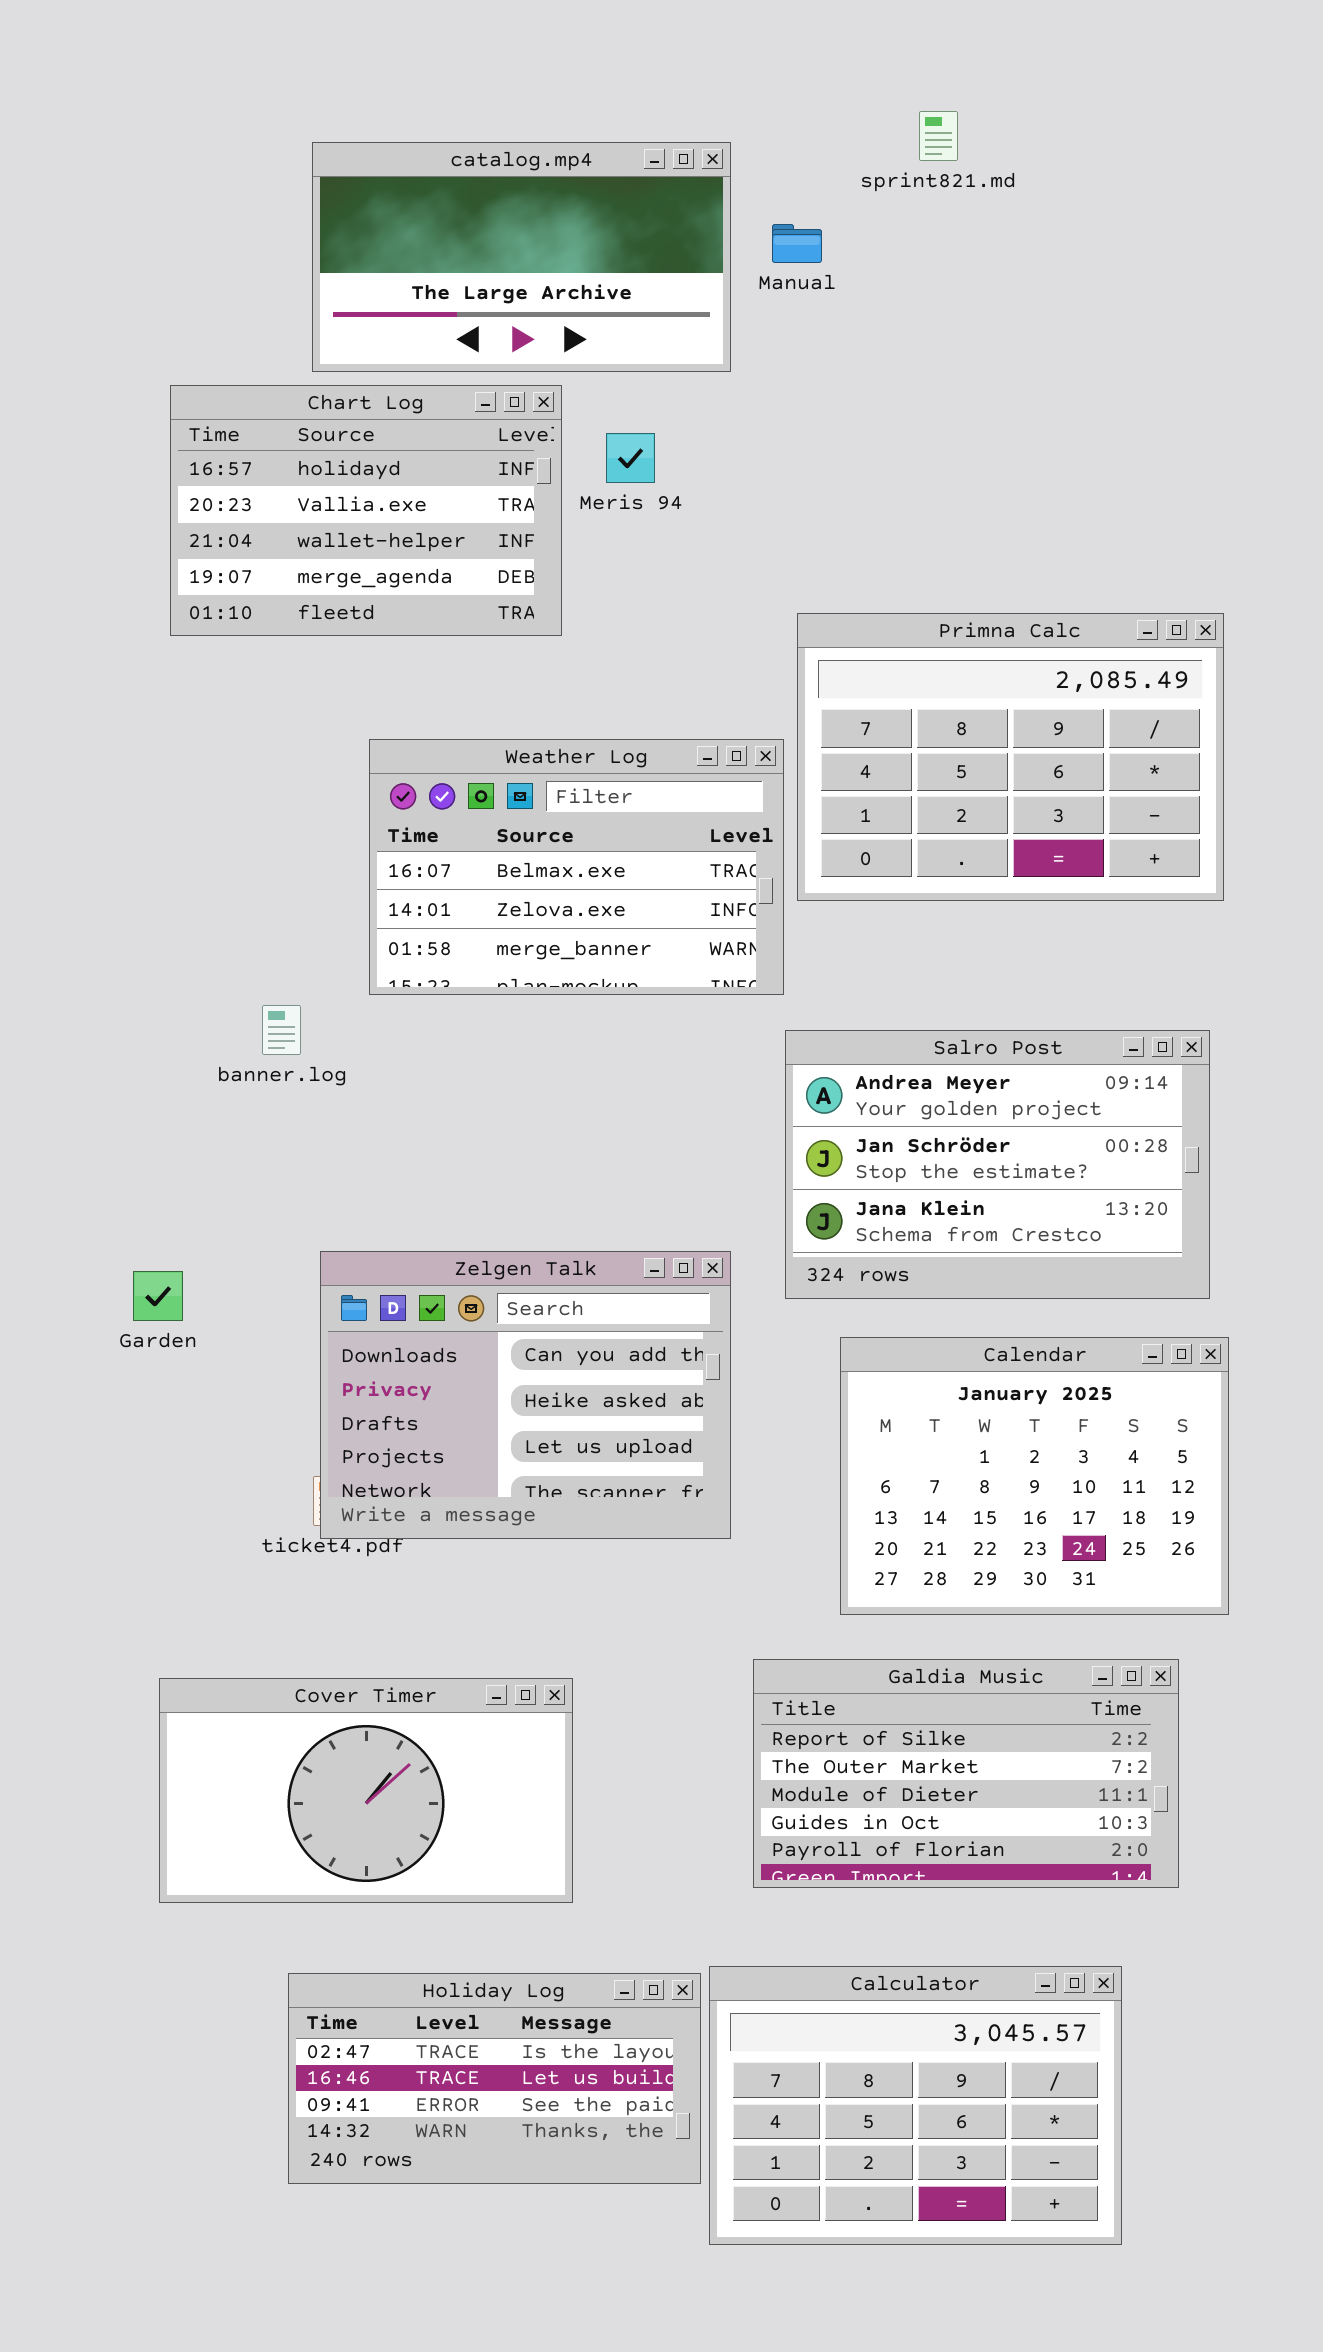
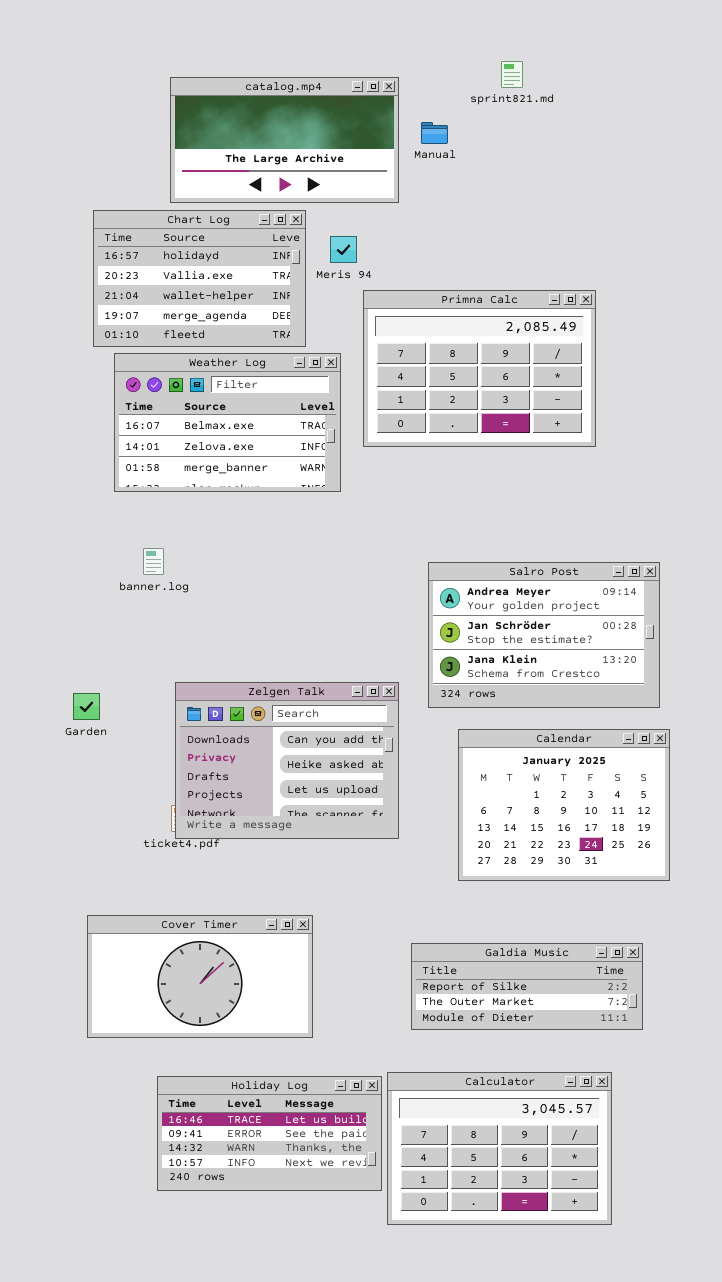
Primna Calc: [797,613,1224,901] -> [363,290,596,447], moved
Weather Log: [369,739,784,995] -> [114,353,341,492], moved
Galdia Music: [753,1659,1179,1888] -> [411,943,643,1030], resized
Holiday Log: [288,1973,701,2184] -> [157,1076,382,1191], scrolled down 1 row

